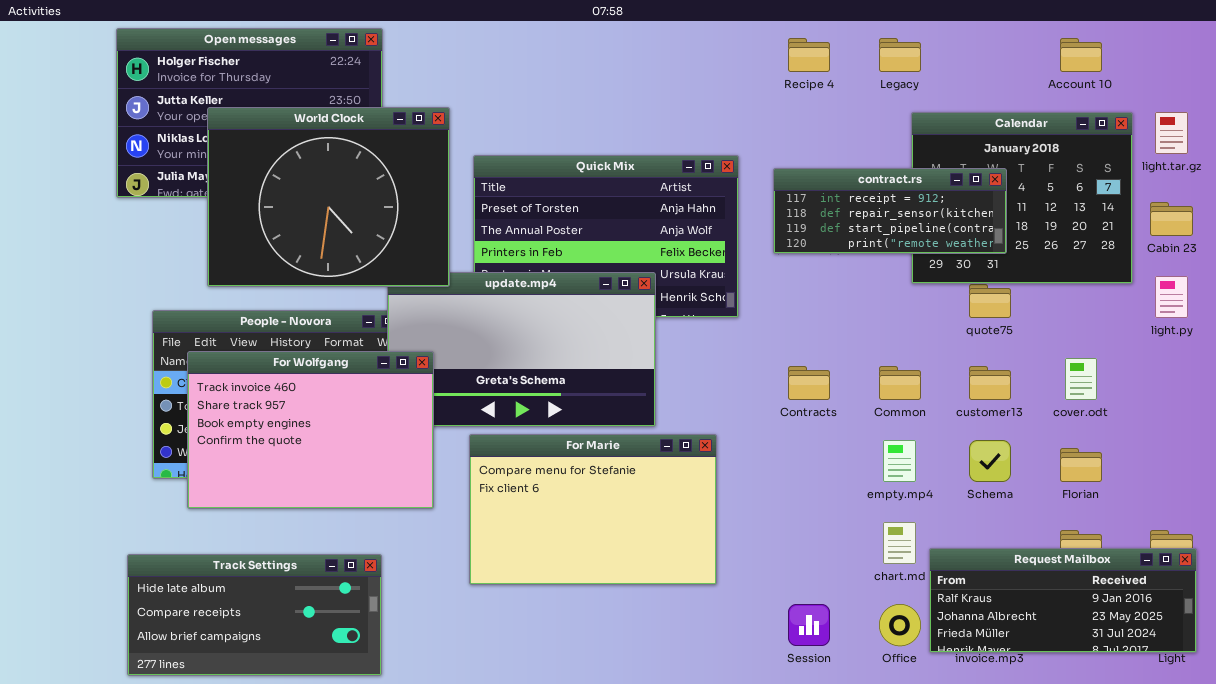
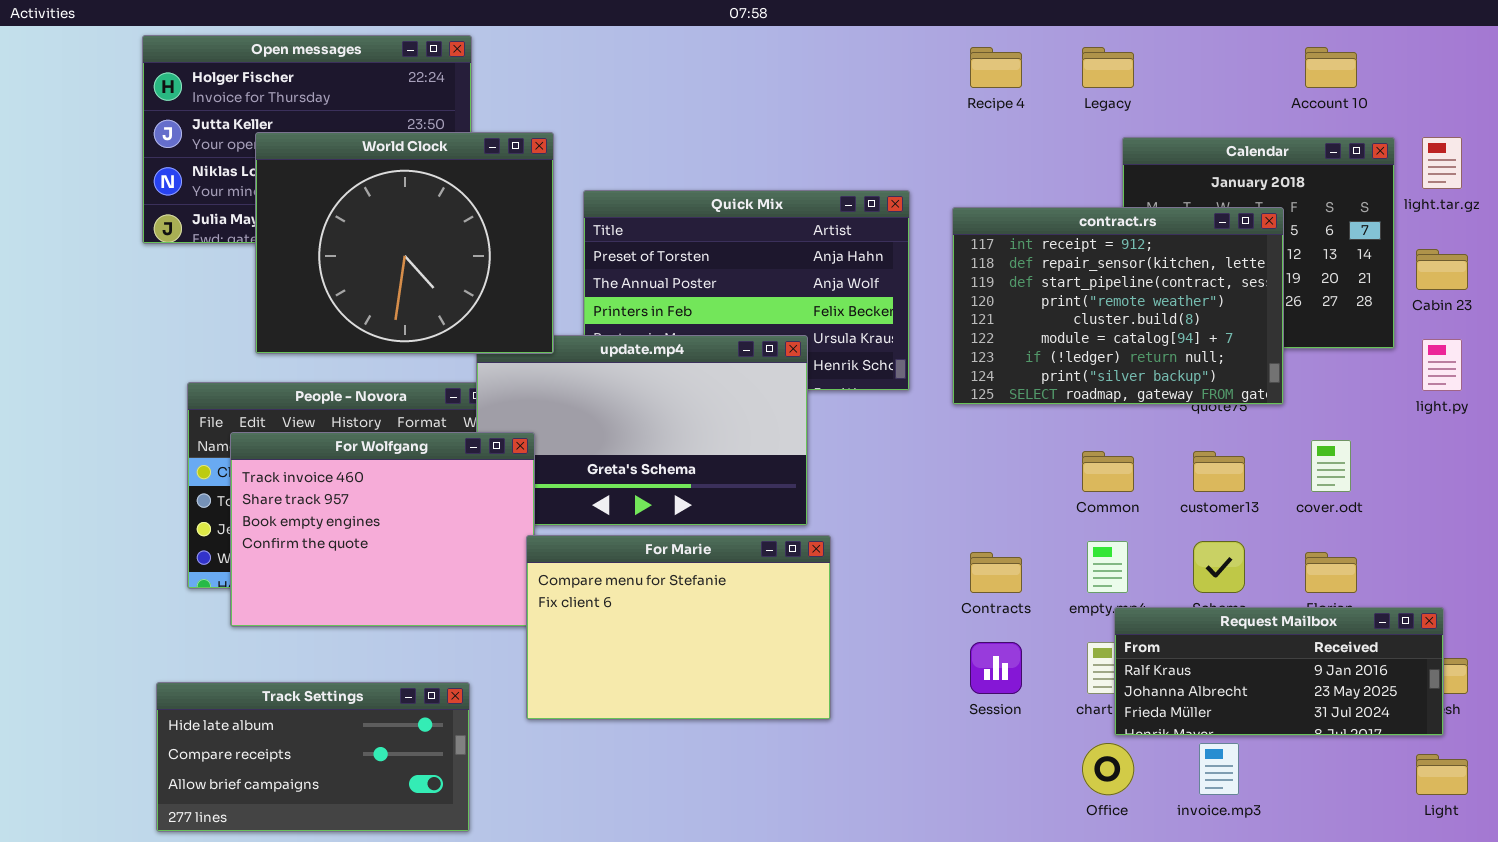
contract.rs: [773,168,1007,254] -> [952,207,1284,405], resized
Contracts: [788,366,830,400] -> [970,552,1022,593], moved
For Marie: [469,434,717,585] -> [526,535,831,720], moved
Request Mailbox: [929,548,1197,653] -> [1114,607,1444,736], moved
Session: [788,604,830,646] -> [970,642,1022,694], moved

